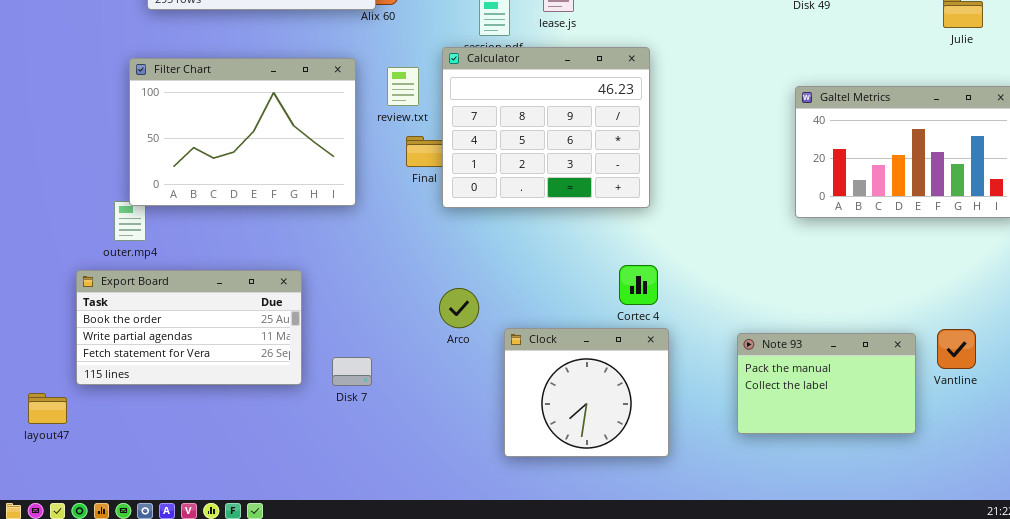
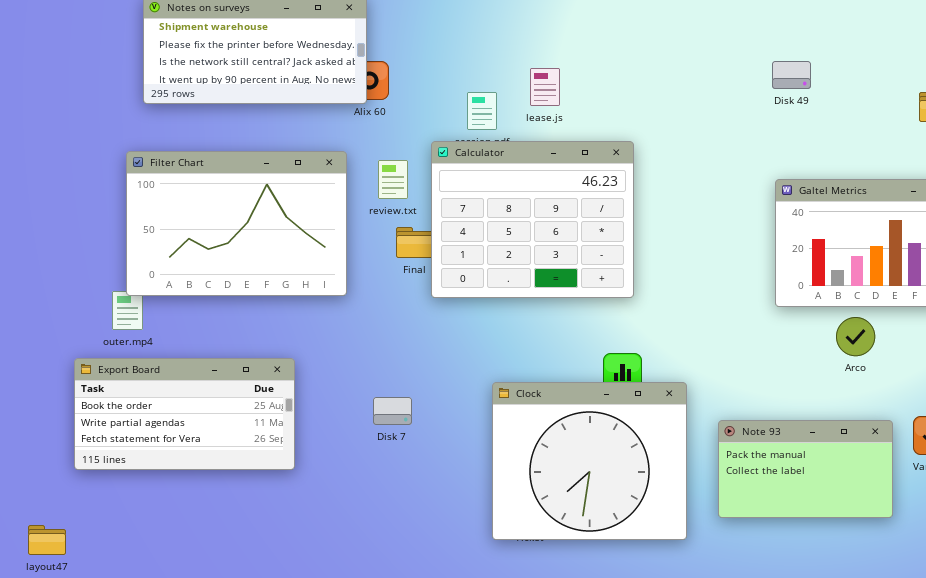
Arco: [439,288,479,328] -> [836,317,875,356], moved
Clock: [504,328,669,457] -> [492,382,687,540], resized
Disk 7: [332,357,372,386] -> [373,397,412,425], moved
layout47: [28,393,67,424] -> [28,525,66,555], moved

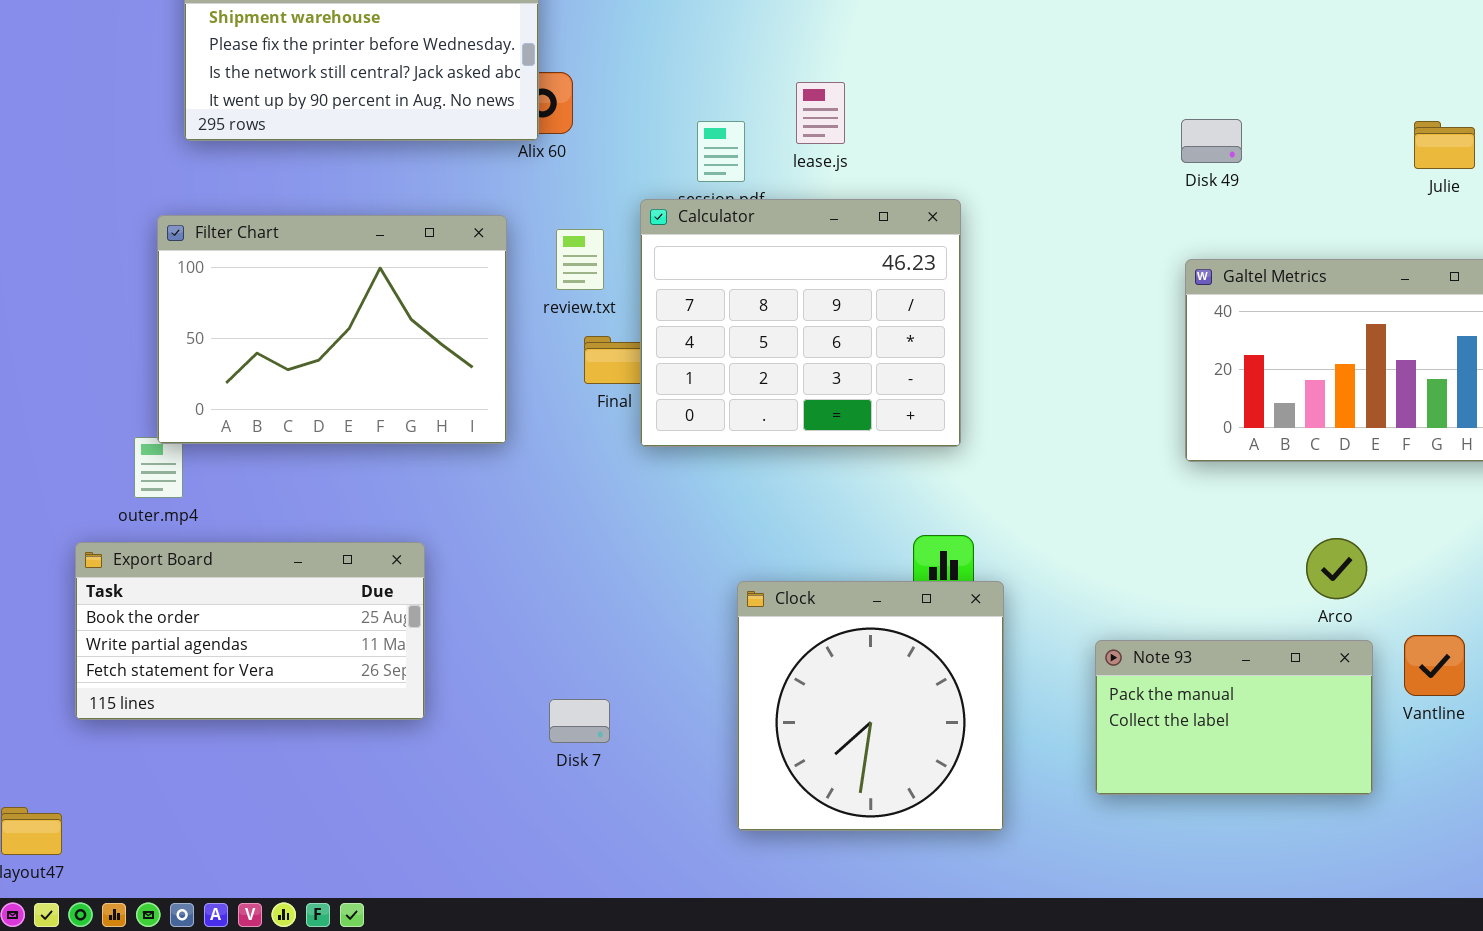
Disk 49: [772,61,811,89] -> [1181,119,1242,163], moved
Arco: [836,317,875,356] -> [1306,538,1367,599], moved
Clock: [492,382,687,540] -> [737,581,1004,831], resized
Disk 7: [373,397,412,425] -> [549,699,610,743], moved

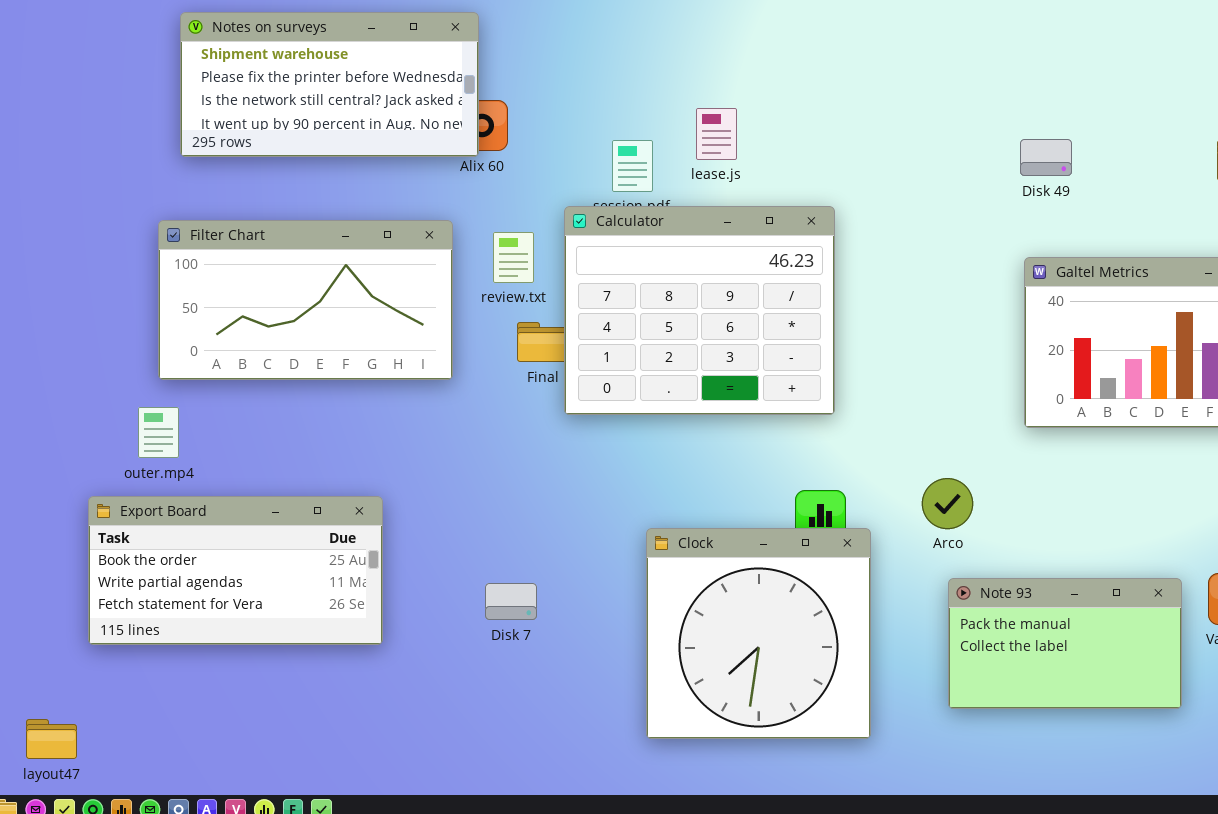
Filter Chart: [157,215,507,444] -> [158,220,453,380], resized
Arco: [1306,538,1367,599] -> [922,478,973,529], moved
Disk 7: [549,699,610,743] -> [485,583,537,620], moved

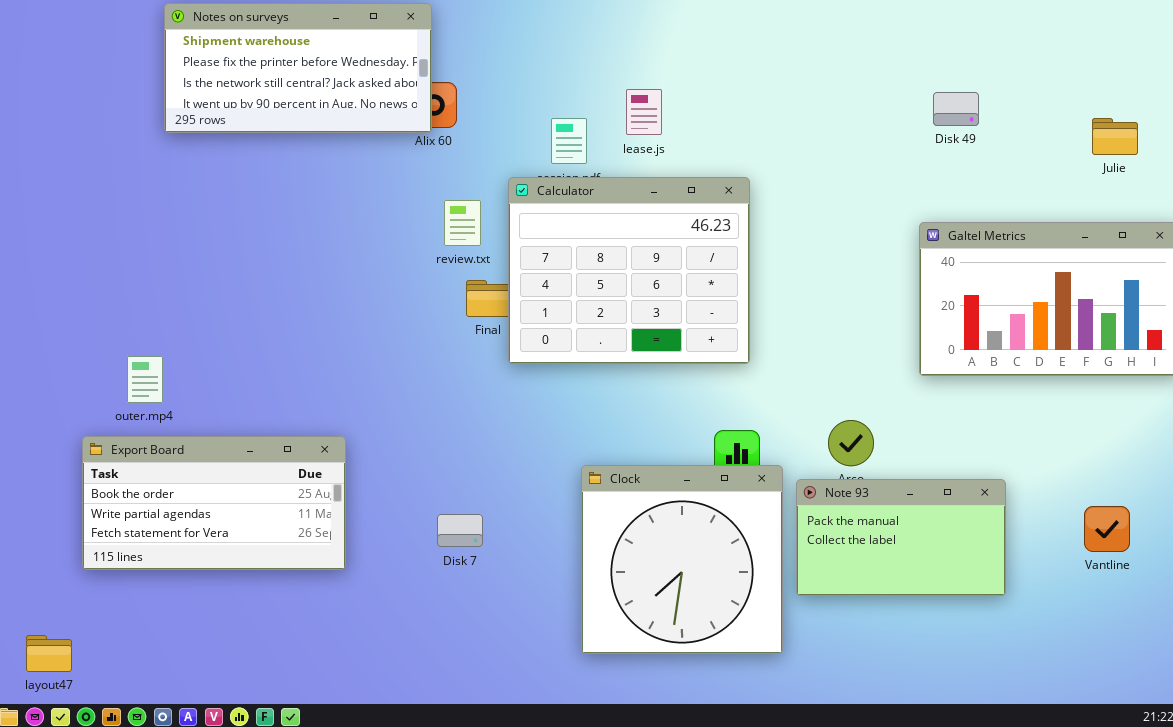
Disk 49: [1020,139,1072,176] -> [933,92,979,126], moved
Filter Chart: [158,220,453,380] -> none, closed
Note 93: [948,578,1182,709] -> [796,479,1006,596], moved

